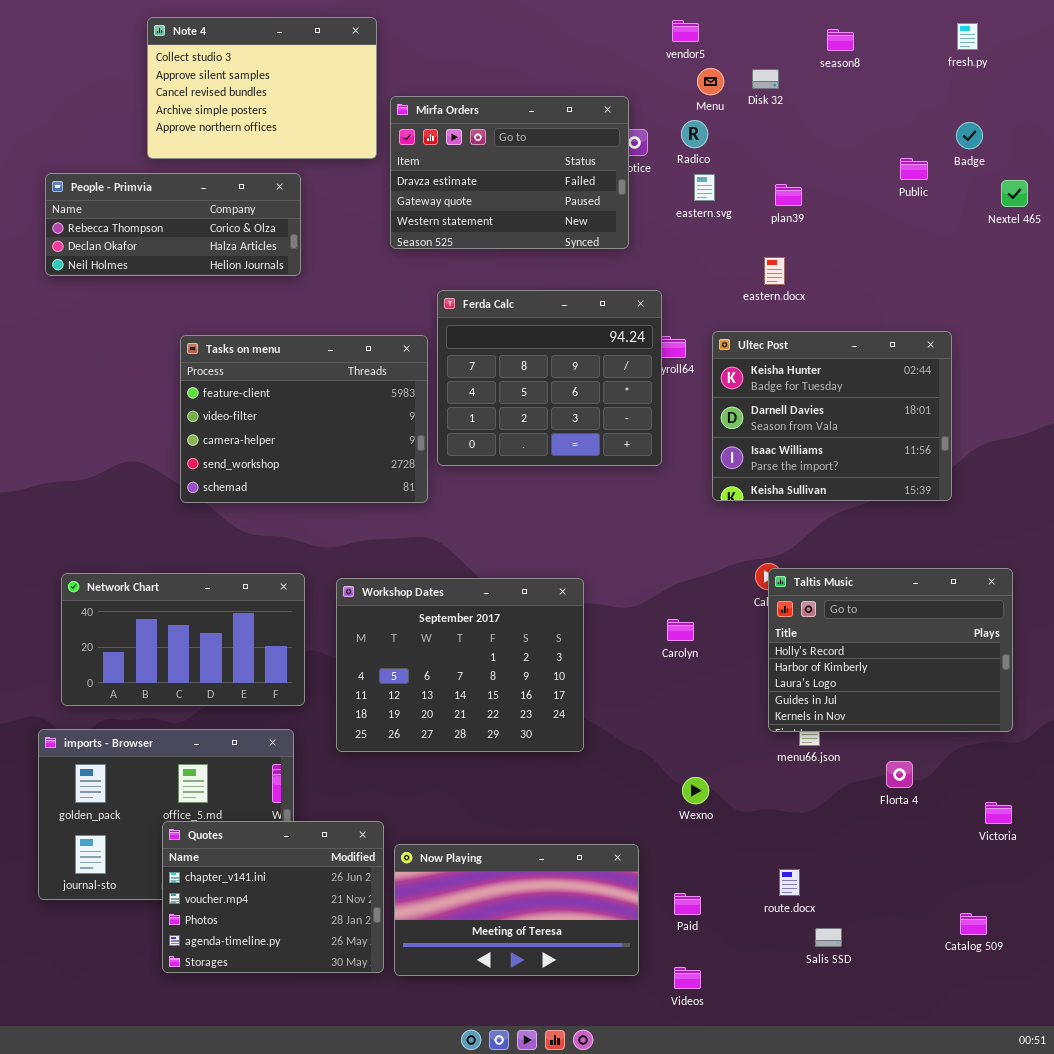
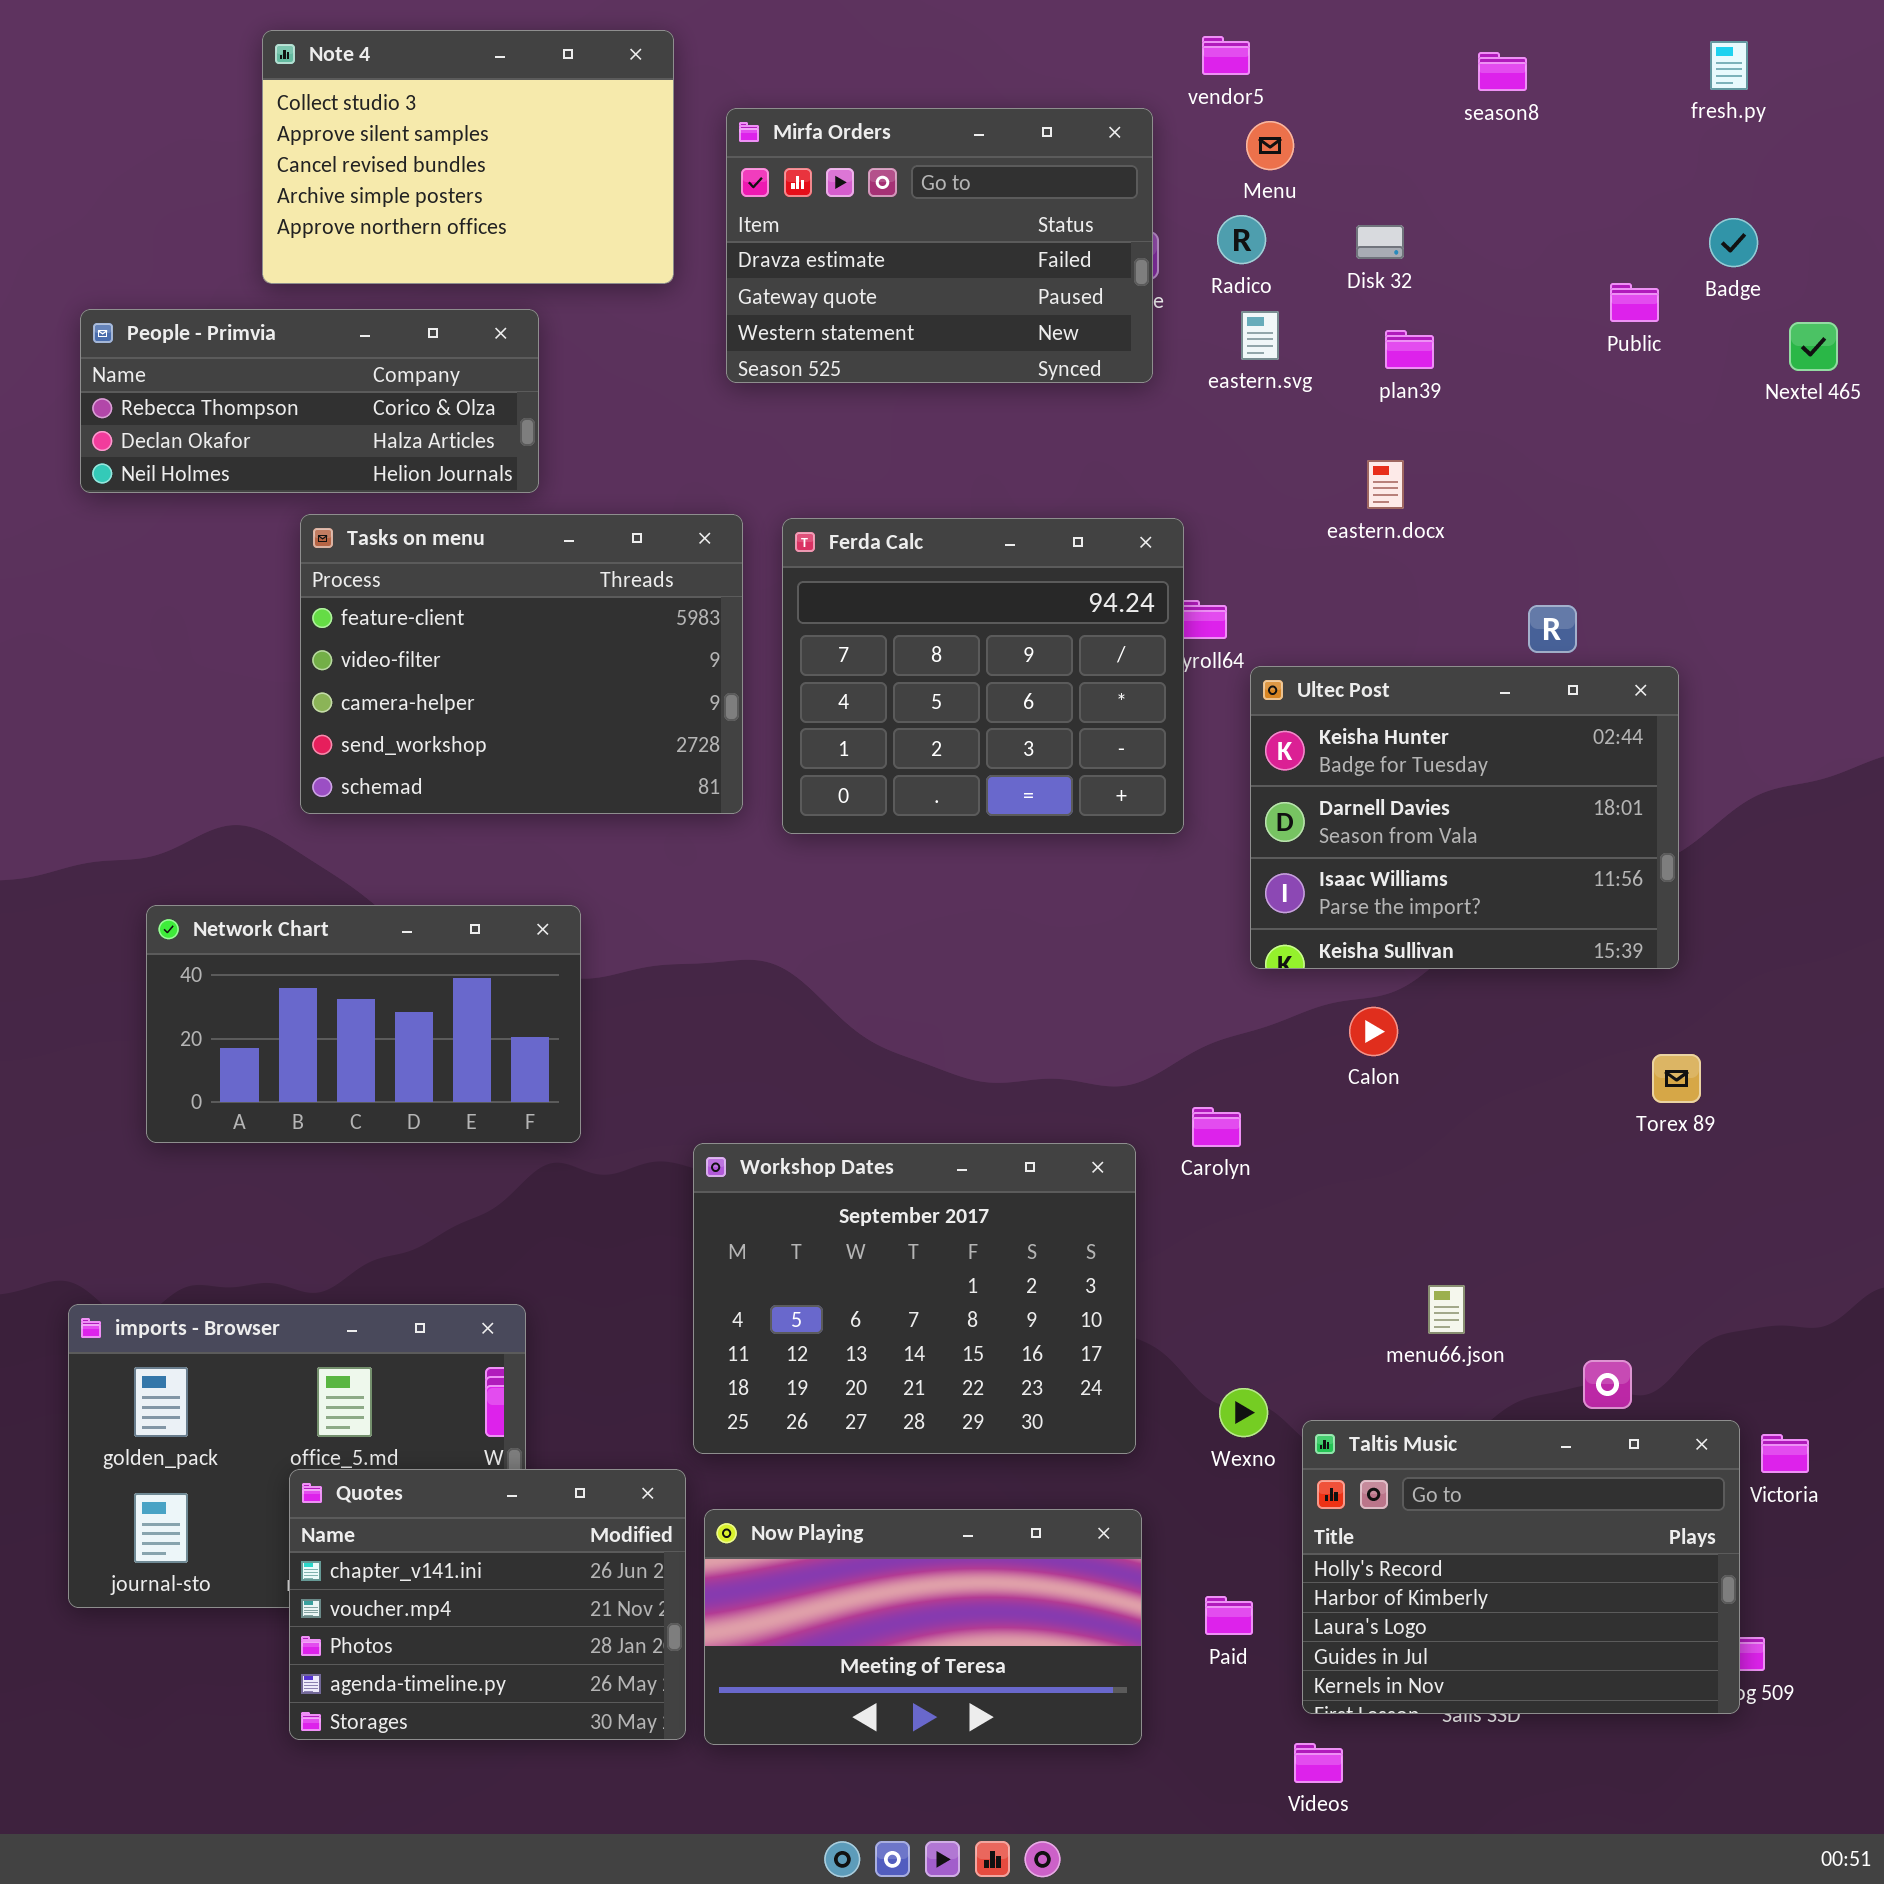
Disk 32: [752,69,779,89] -> [1356,225,1404,259], moved
Mirfa Orders: [390,96,629,249] -> [726,108,1153,383], moved
Ultec Post: [712,331,952,501] -> [1250,666,1679,969], moved
Tasks on menu: [180,335,428,503] -> [300,514,743,814], moved
Taltis Music: [768,568,1013,732] -> [1302,1420,1740,1714], moved
Network Chart: [61,573,305,706] -> [146,905,581,1143], moved
Workshop Dates: [336,578,584,752] -> [693,1143,1136,1454], moved
Videos: [674,967,701,989] -> [1294,1743,1343,1783], moved

